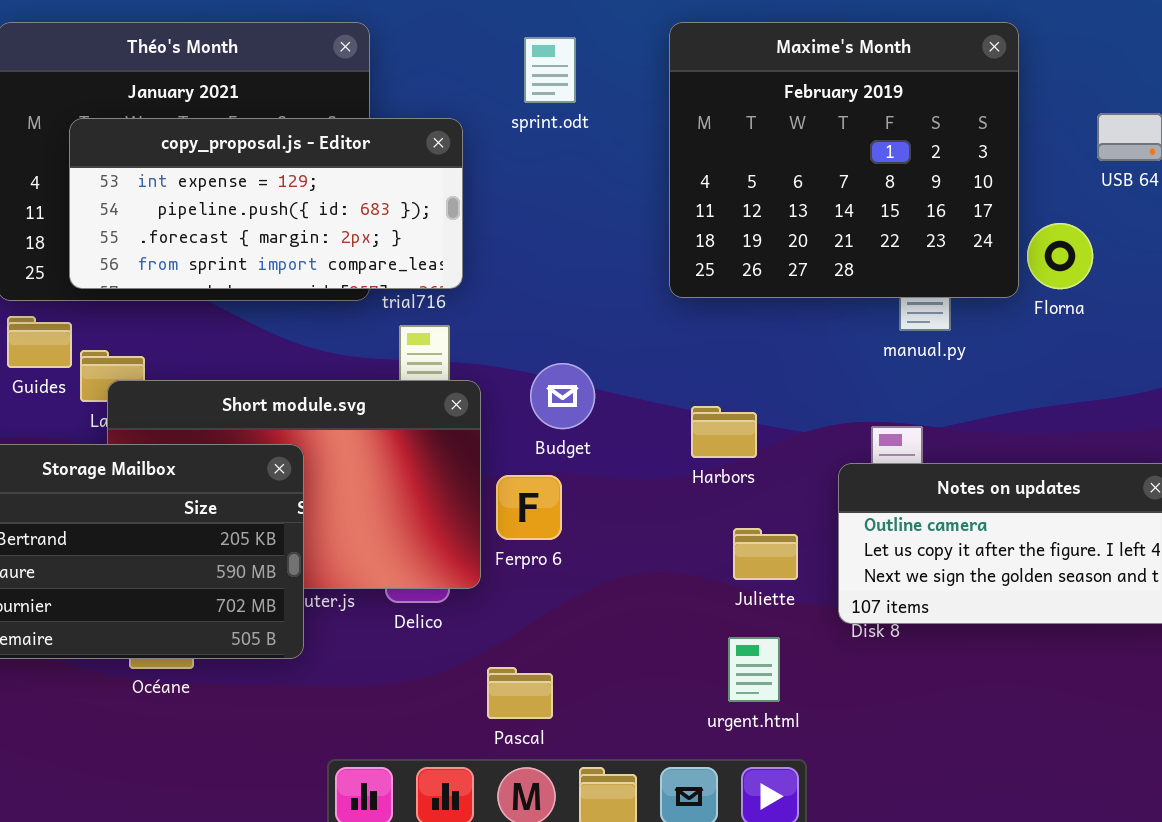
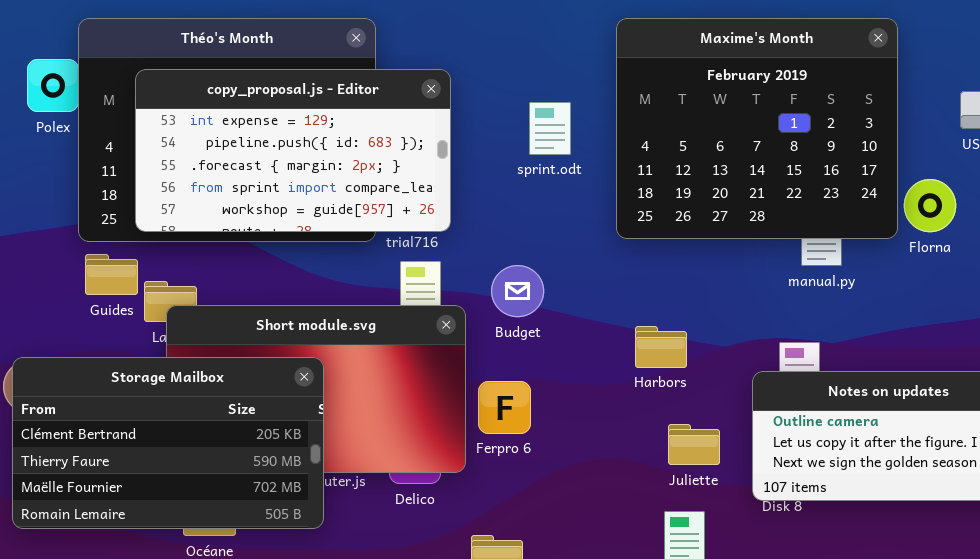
sprint.odt: [524,37,576,103] -> [529,102,571,155], moved
copy_proposal.js - Editor: [69,118,463,289] -> [135,69,451,232], resized
Budget: [530,363,595,429] -> [491,265,544,317], moved

